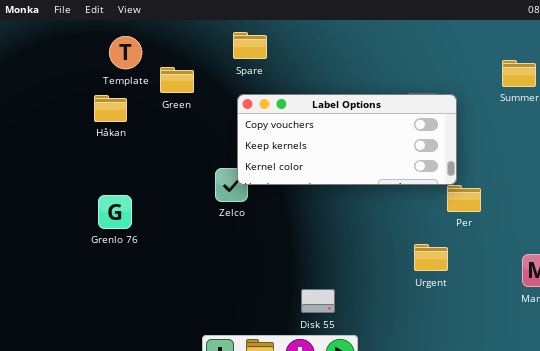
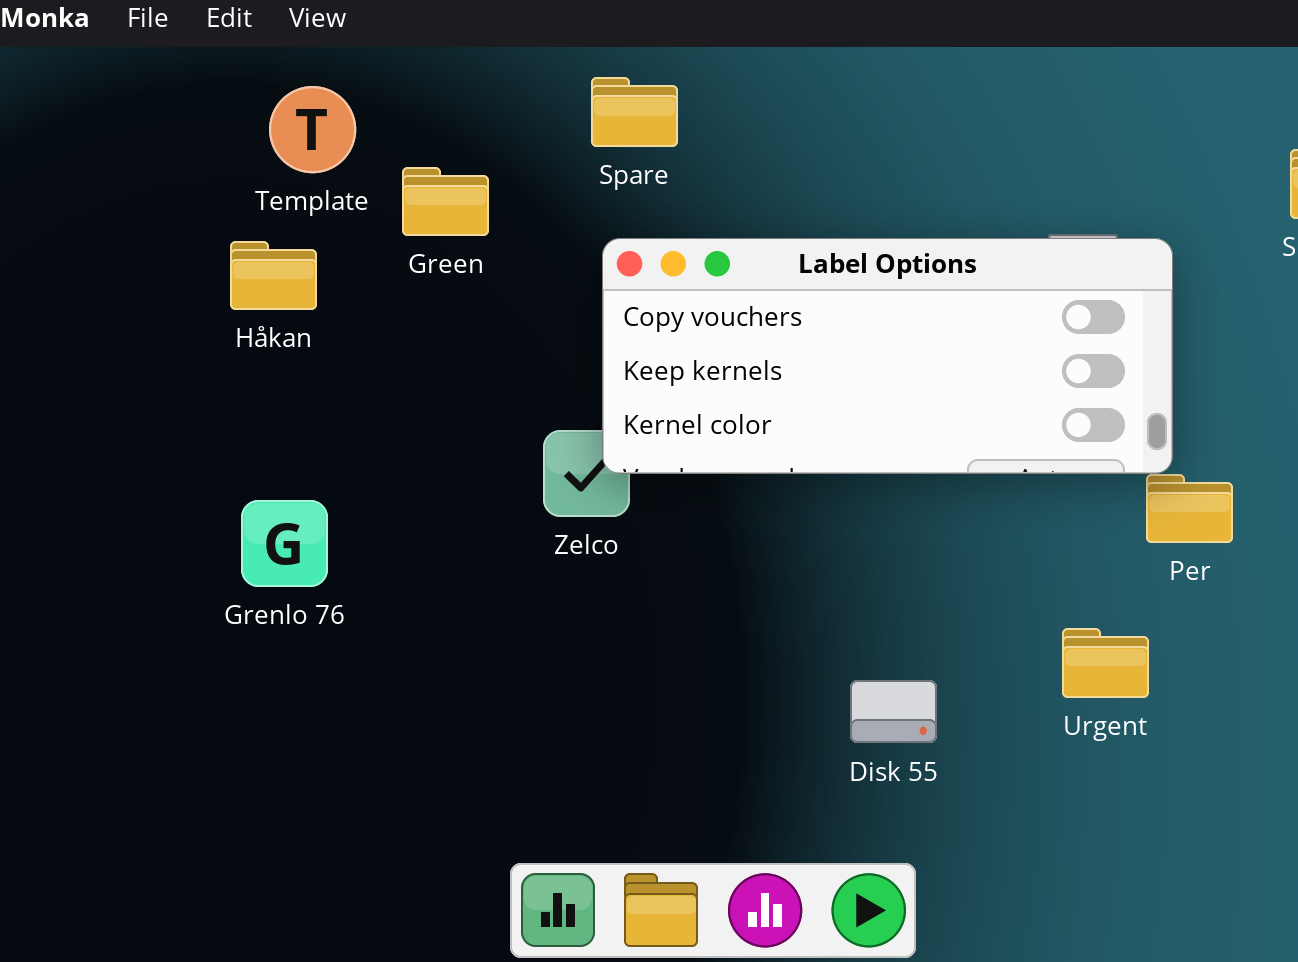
Disk 55: [301,289,335,313] -> [850,680,937,743], moved

